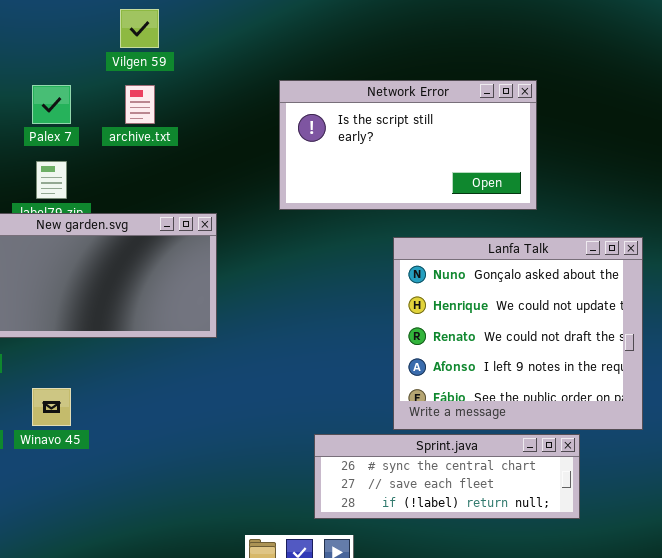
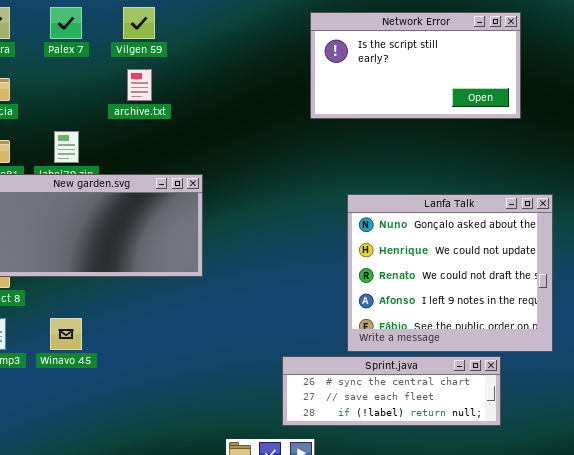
Network Error: [279,80,537,210] -> [310,12,521,119], moved
Palex 7: [32,85,71,124] -> [50,7,82,39], moved

